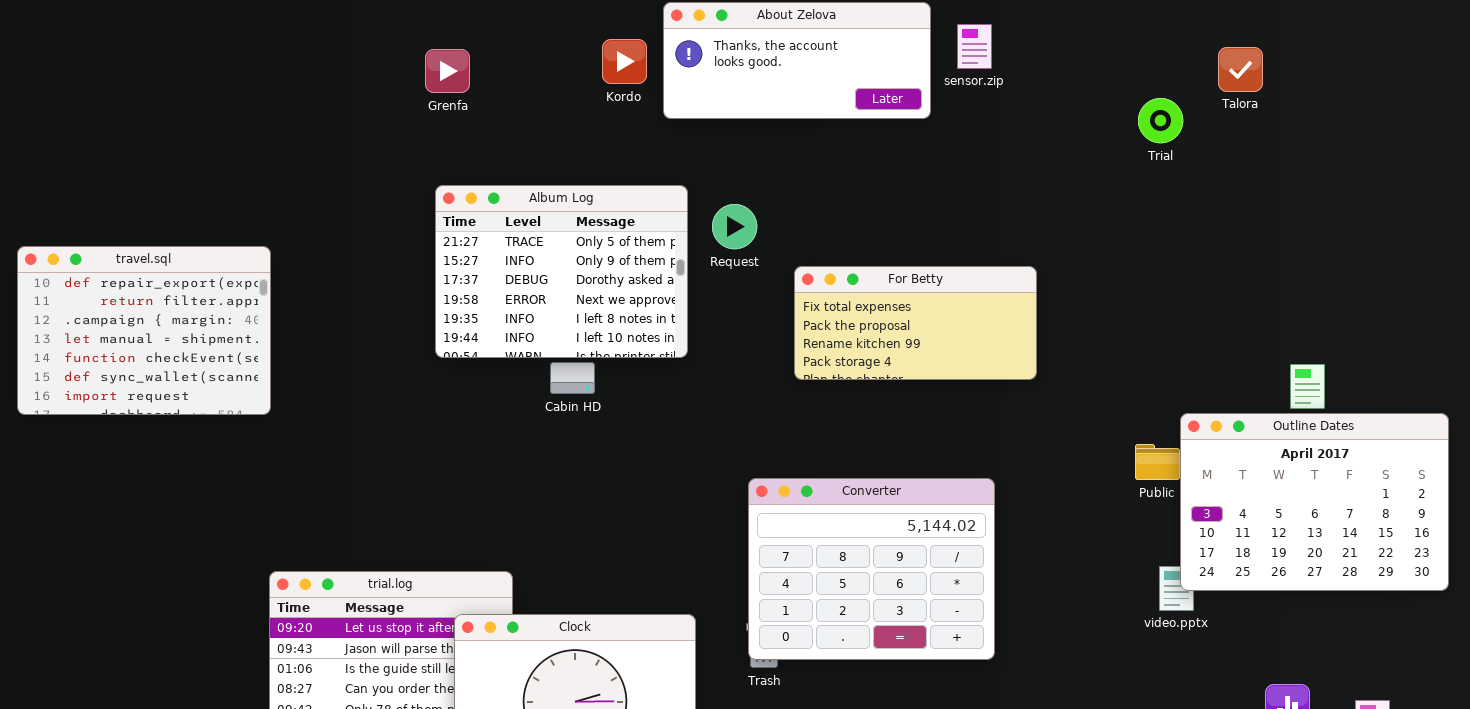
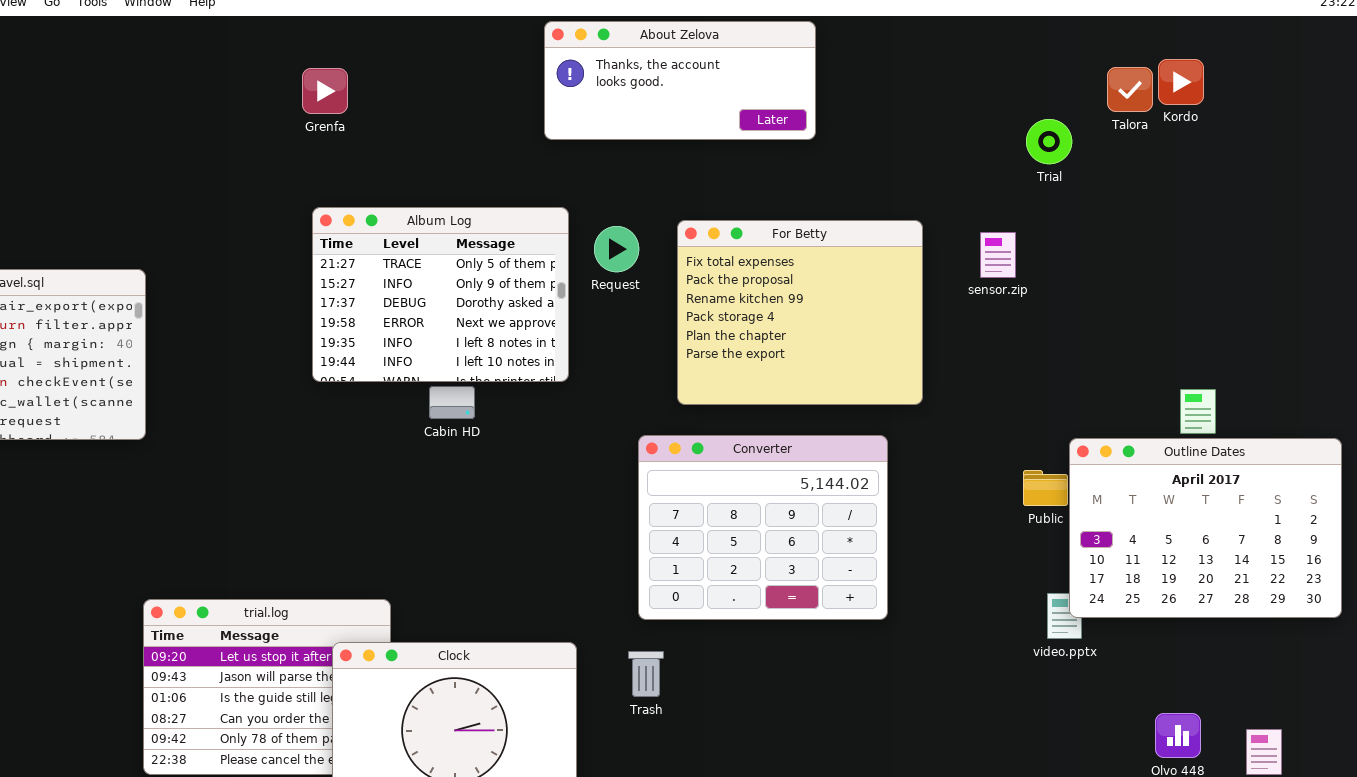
sensor.zip: [957,24,992,69] -> [980,232,1016,278], moved
Kordo: [602,39,647,84] -> [1158,59,1204,105], moved
For Betty: [794,266,1037,380] -> [677,220,923,405], resized
Converter: [748,478,995,660] -> [638,435,888,620], moved

